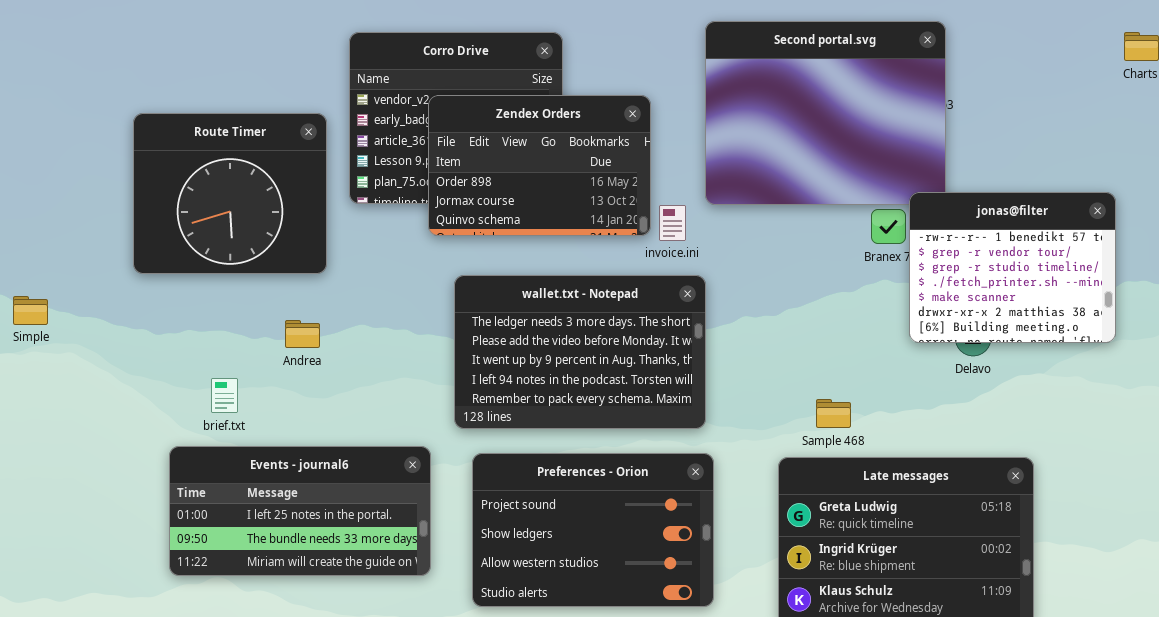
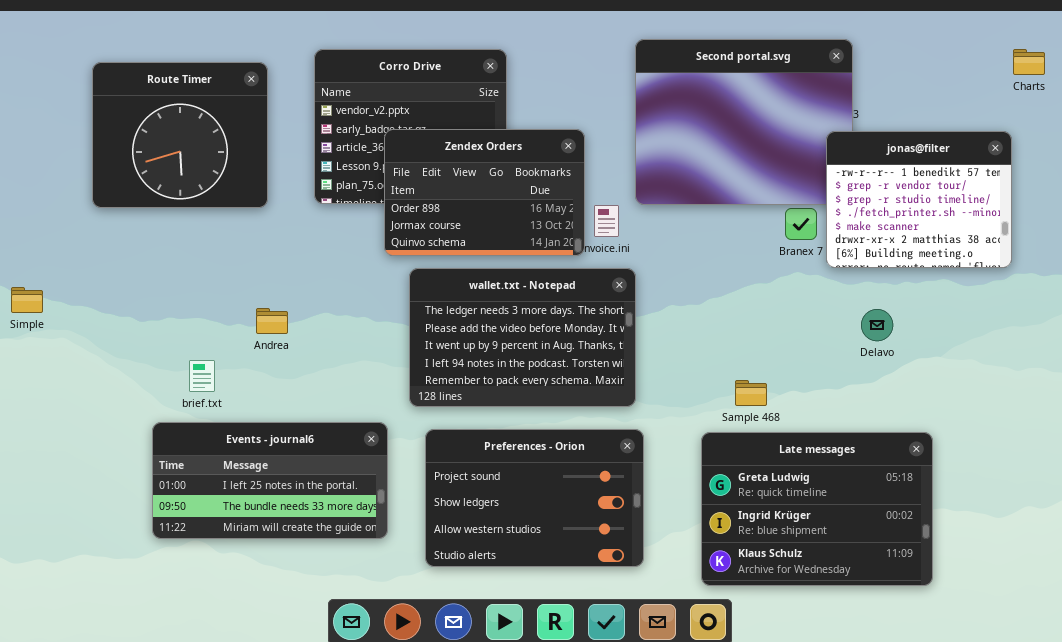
Zendex Orders: [428,95,651,236] -> [384,129,585,256], moved
Route Timer: [133,113,327,274] -> [92,62,268,208], moved
jonas@filter: [909,192,1116,343] -> [826,131,1012,268], moved

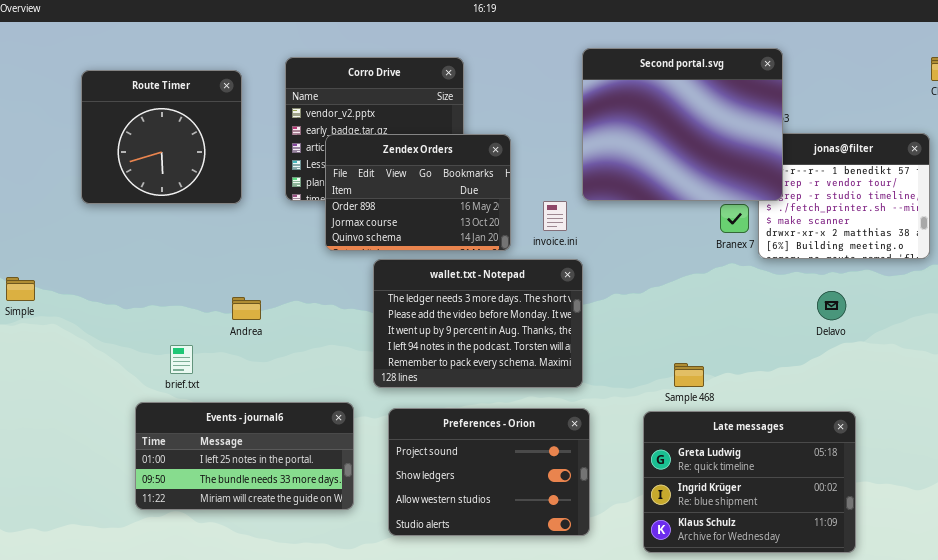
Second portal.svg: [635,39,853,205] -> [582,48,783,201], raised
Zendex Orders: [384,129,585,256] -> [325,134,511,251], moved
Delavo: [861,309,893,341] -> [817,291,846,320], moved

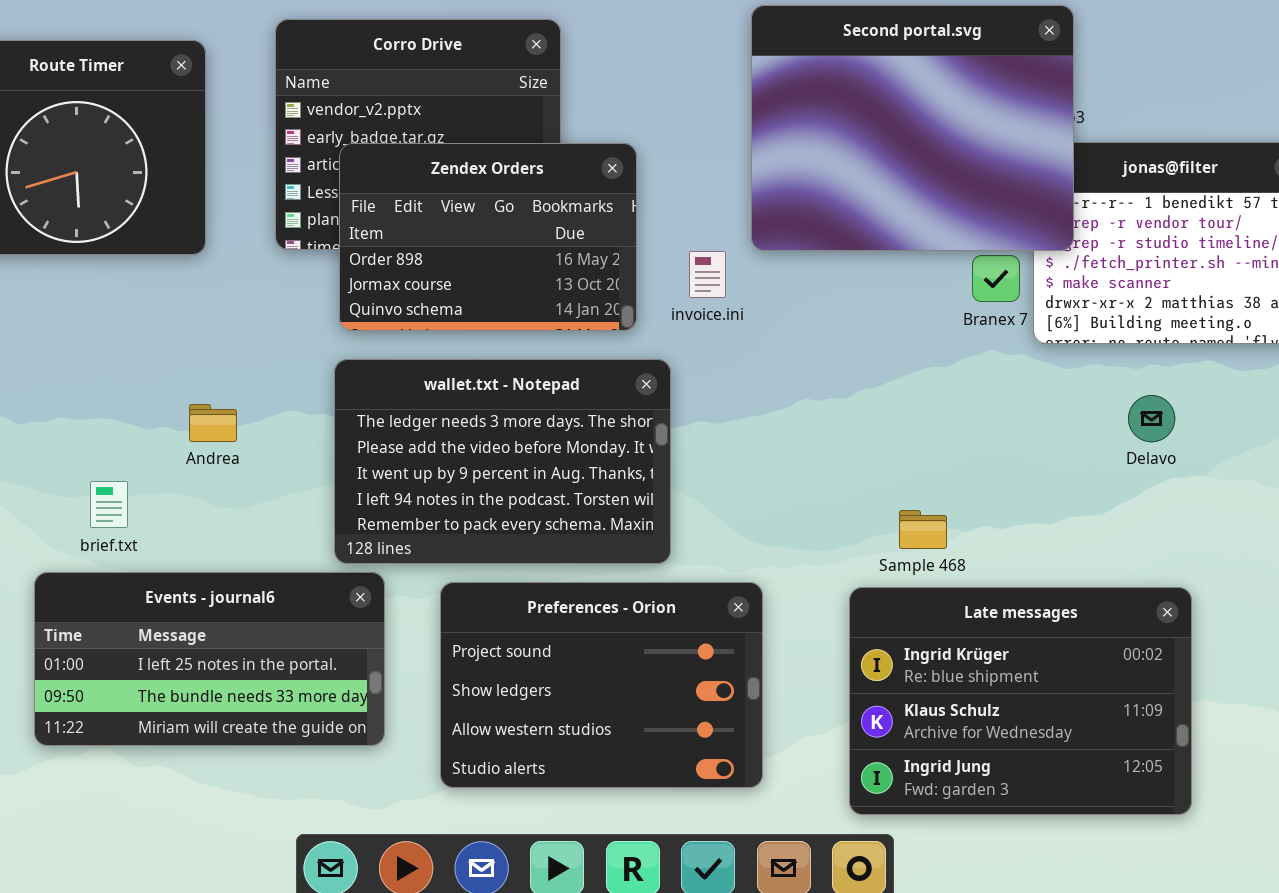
wallet.txt - Notepad: [373,259,583,388] -> [334,359,671,564], moved
Late messages: [643,411,856,553] -> [849,587,1192,815], scrolled down 1 row

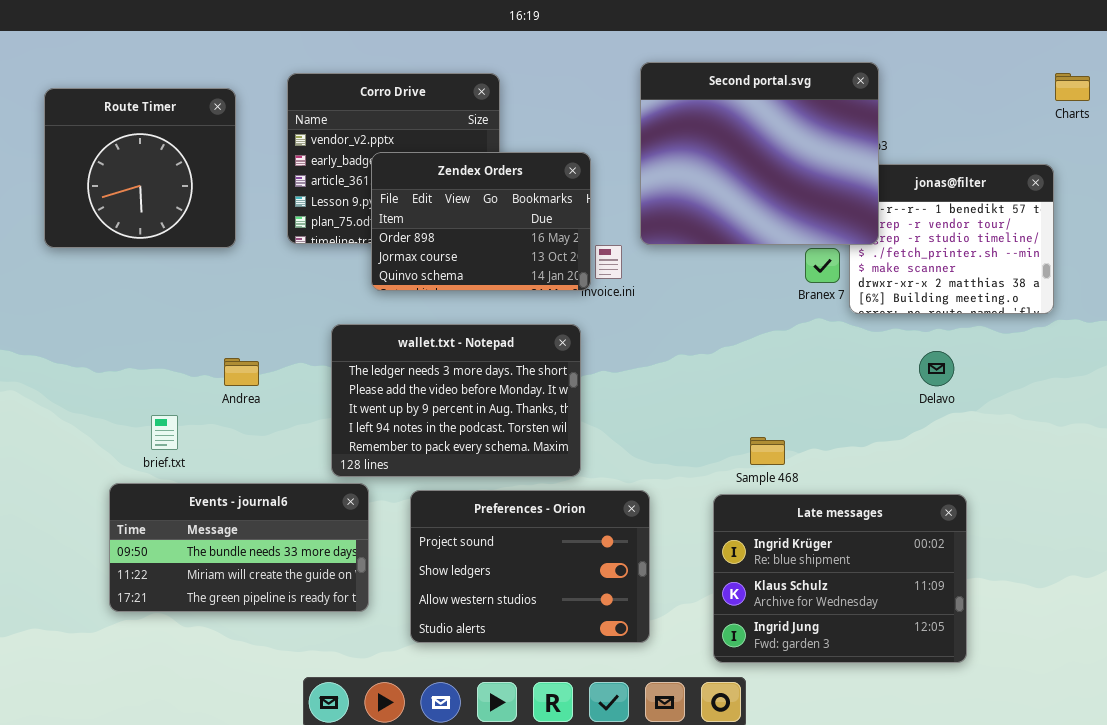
Zendex Orders: [339,143,637,331] -> [371,152,591,291], moved
Events - journal6: [34,572,385,746] -> [109,483,369,612], scrolled down 1 row

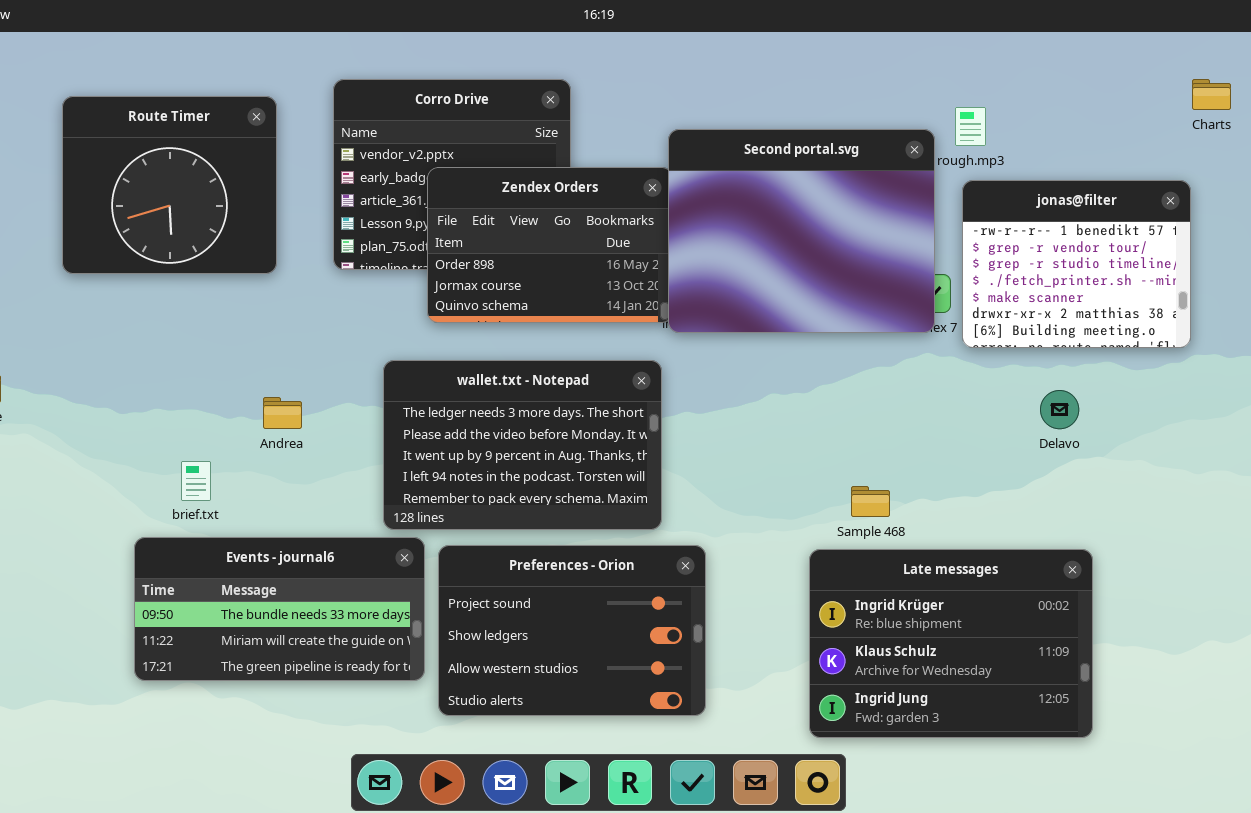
Second portal.svg: [640,62,879,245] -> [668,129,935,333], moved
Preferences - Orion: [410,490,650,643] -> [438,545,706,716], moved

